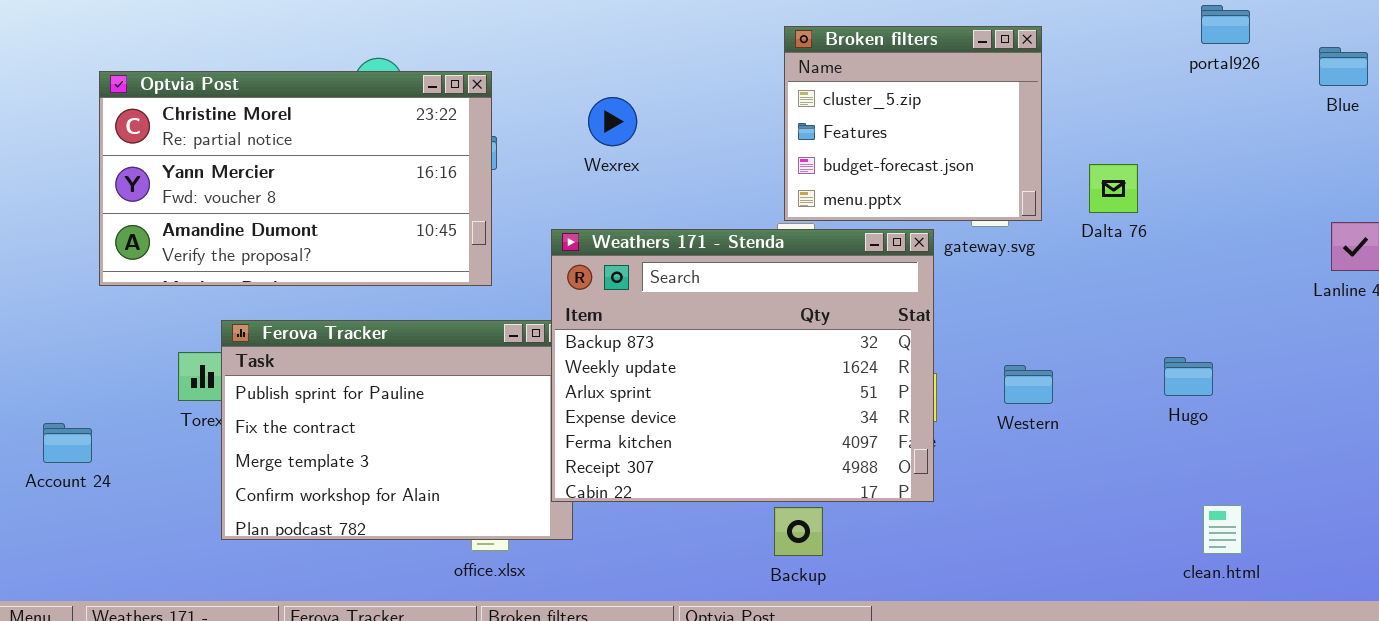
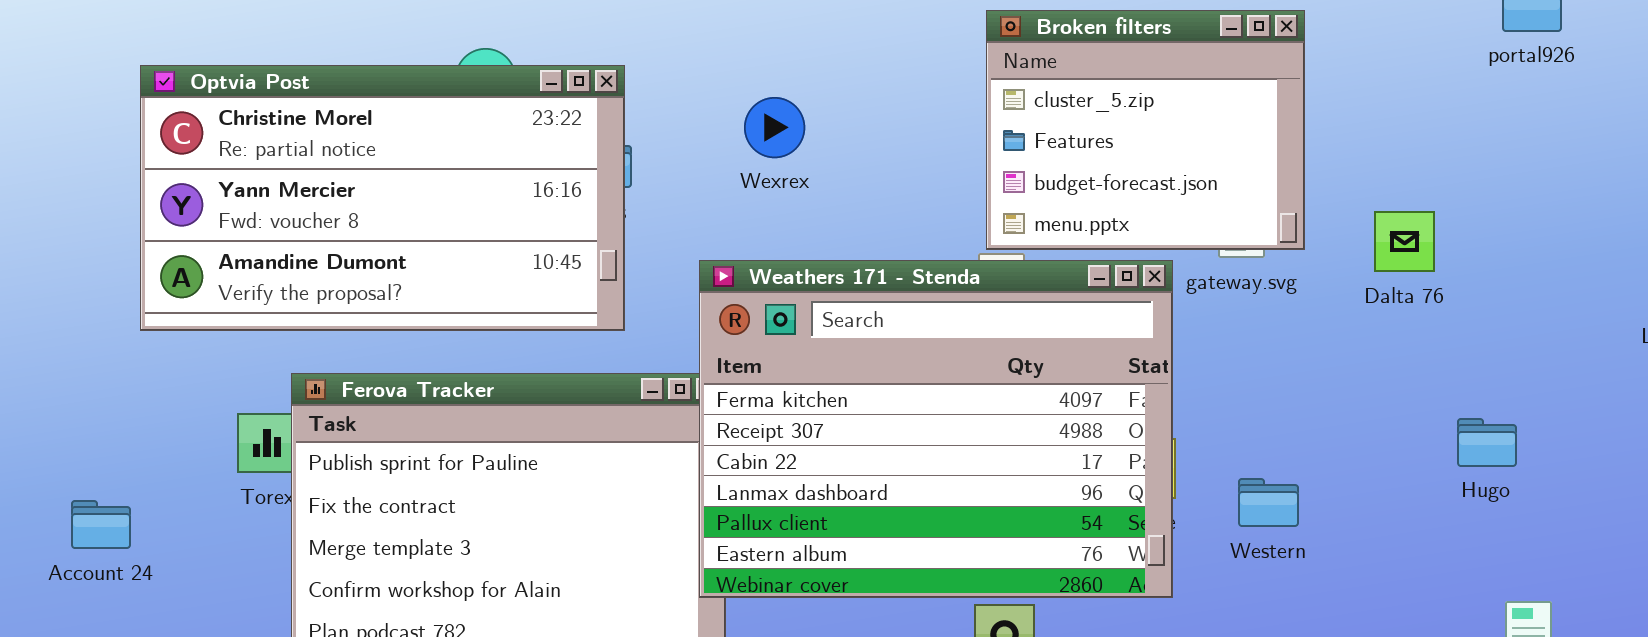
Dalta 76: [1089,164,1138,213] -> [1374,211,1435,272], moved
Weathers 171 - Stenda: [551,229,934,502] -> [699,260,1173,598], scrolled down 4 rows
Western: [1004,365,1053,404] -> [1238,478,1299,527], moved

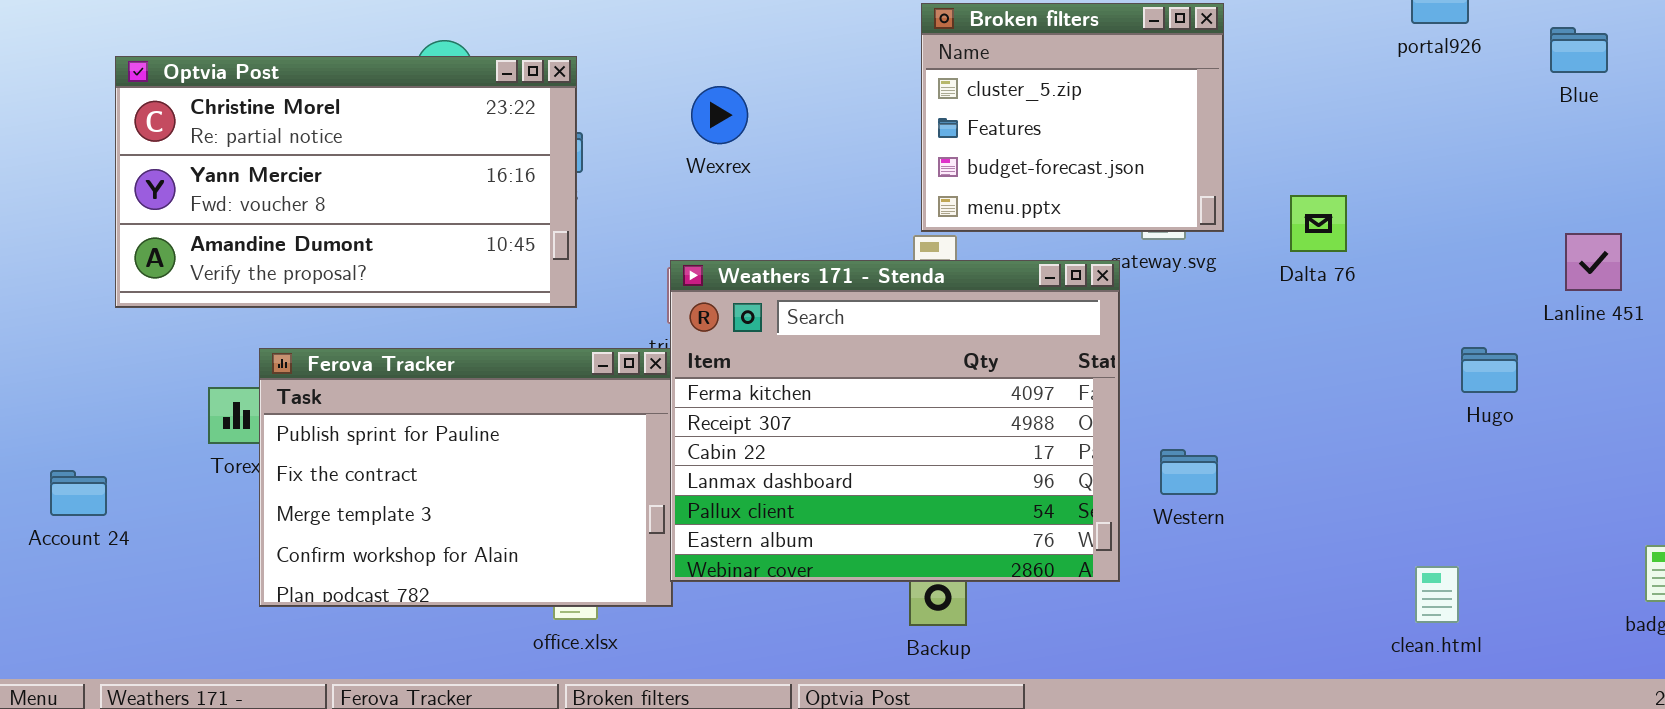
Weathers 171 - Stenda: [699,260,1173,598] -> [670,260,1120,582], moved
Hugo: [1457,418,1517,467] -> [1461,347,1518,393], moved

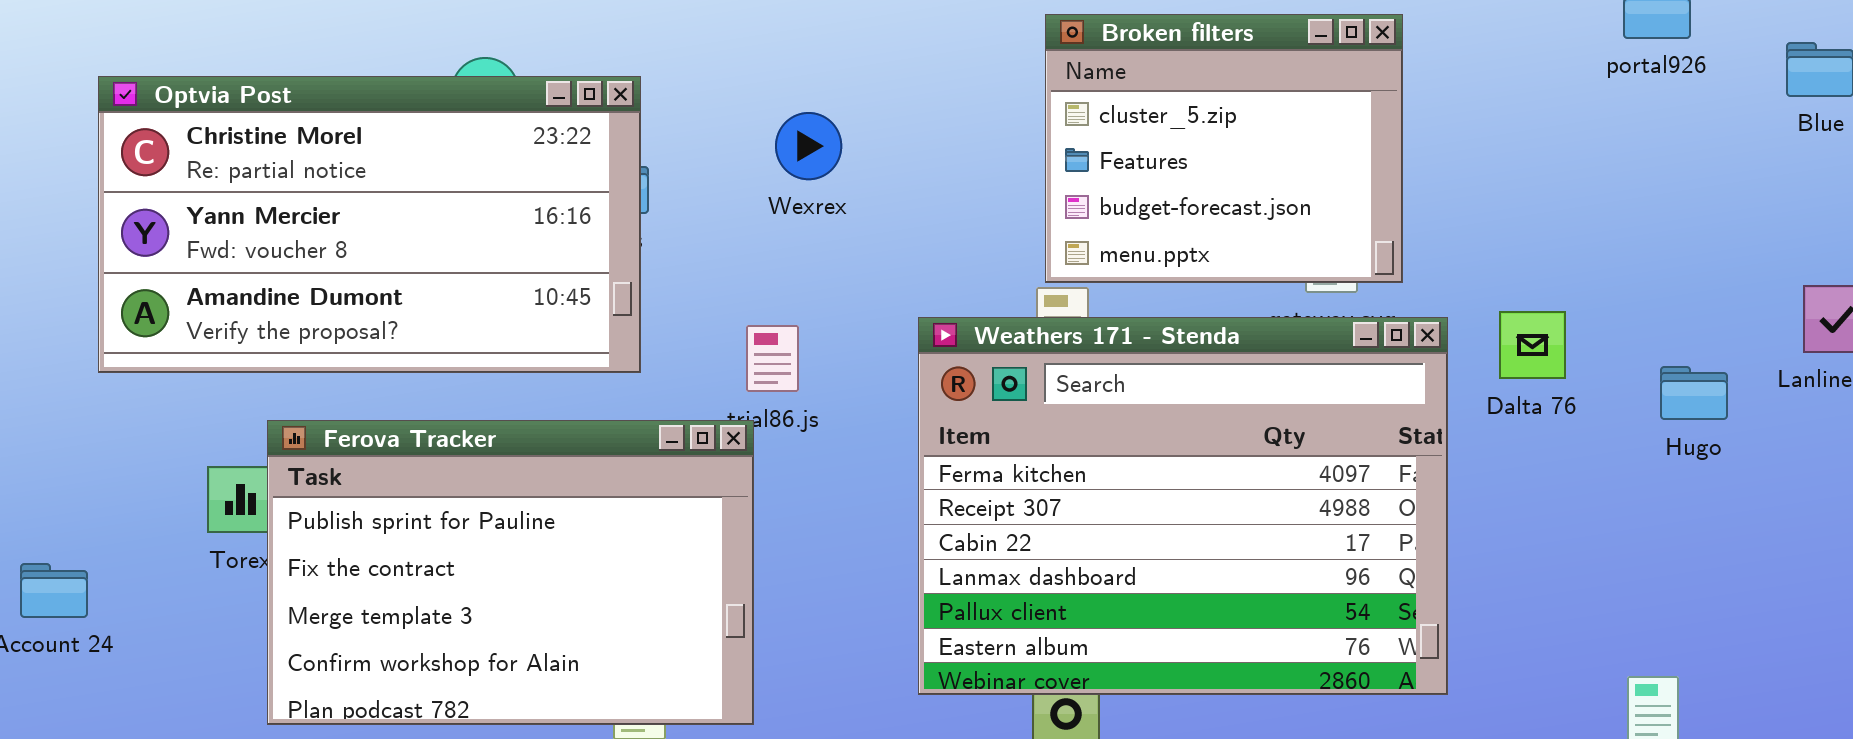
Dalta 76: [1290,195,1347,252] -> [1499,311,1566,379], moved
Weathers 171 - Stenda: [670,260,1120,582] -> [918,317,1448,695], moved
Hugo: [1461,347,1518,393] -> [1660,366,1728,420], moved

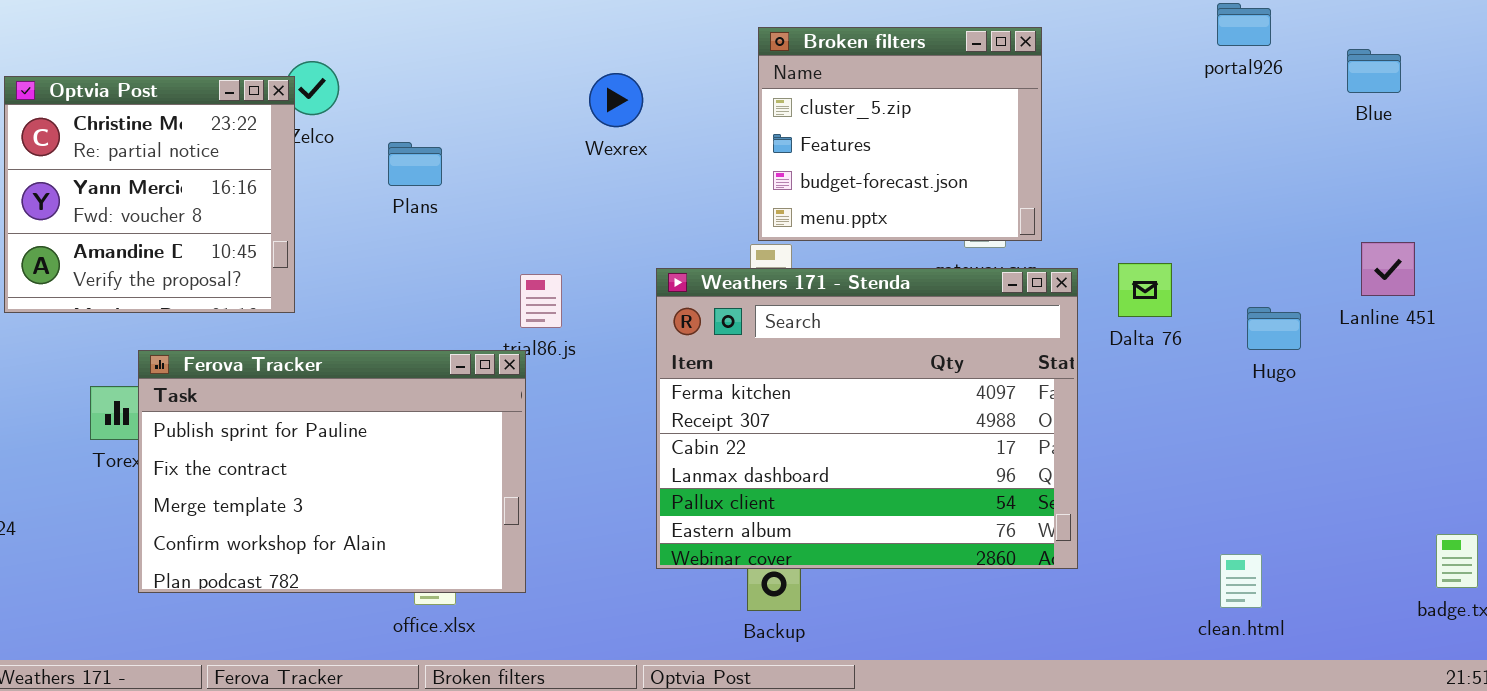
Optvia Post: [98,76,641,373] -> [4,76,295,313], resized
Wexrex: [775,112,842,180] -> [589,73,643,127], moved

